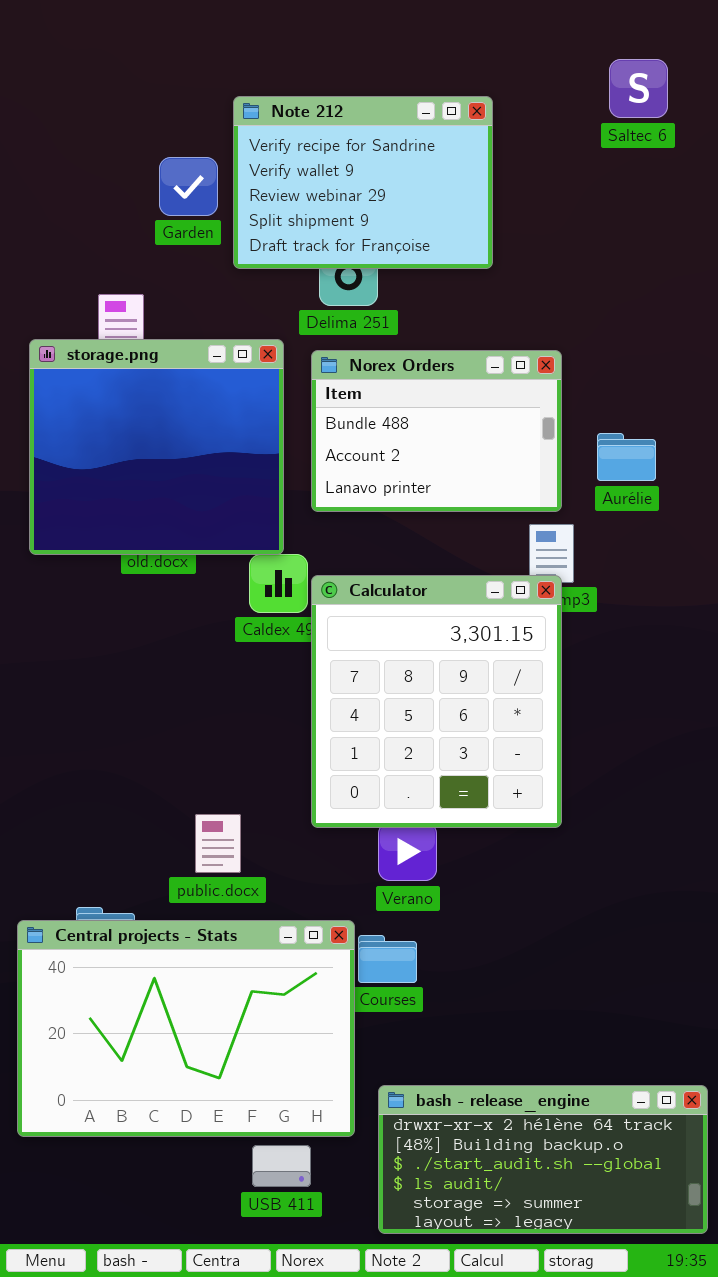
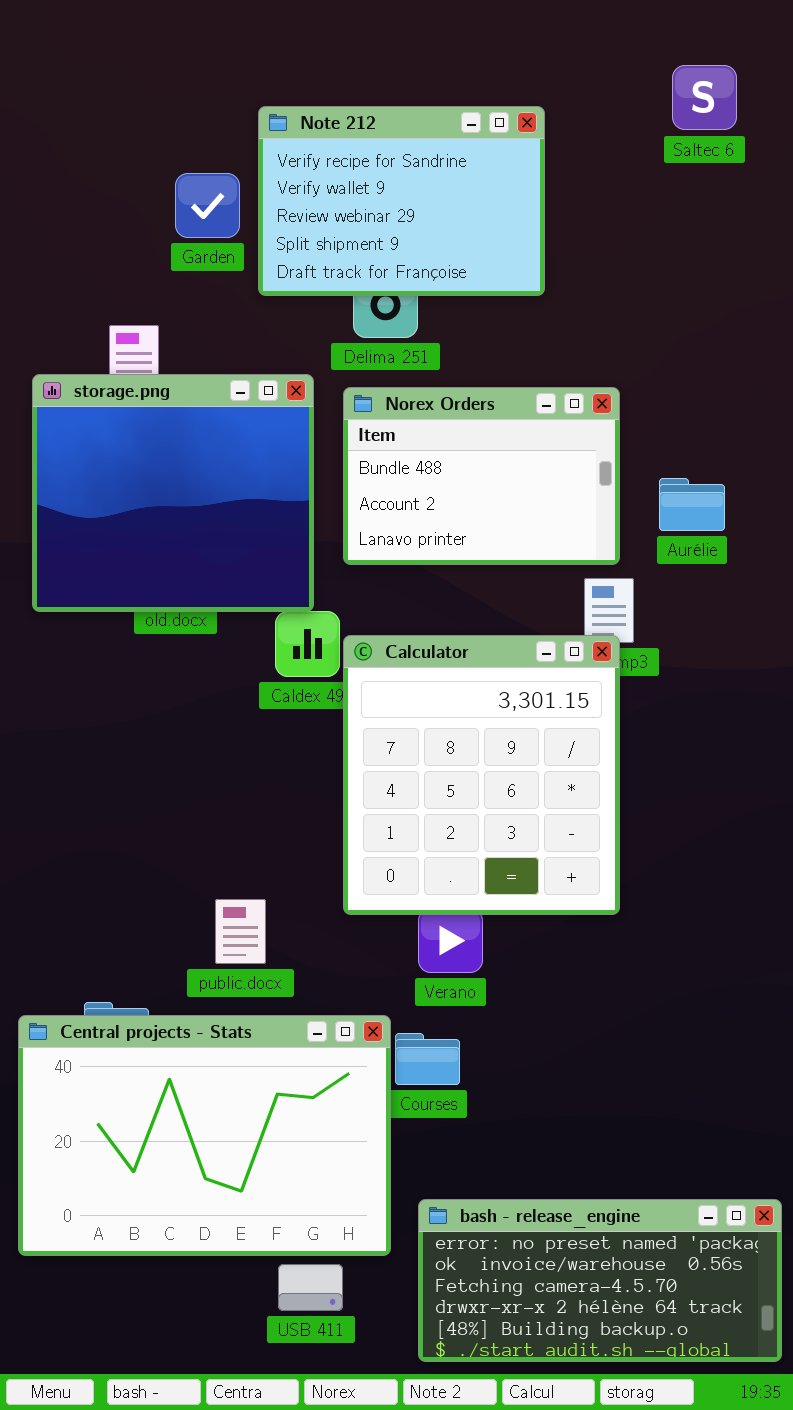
bash - release_engine: [378,1085,708,1234] -> [418,1199,782,1362], scrolled up 3 rows

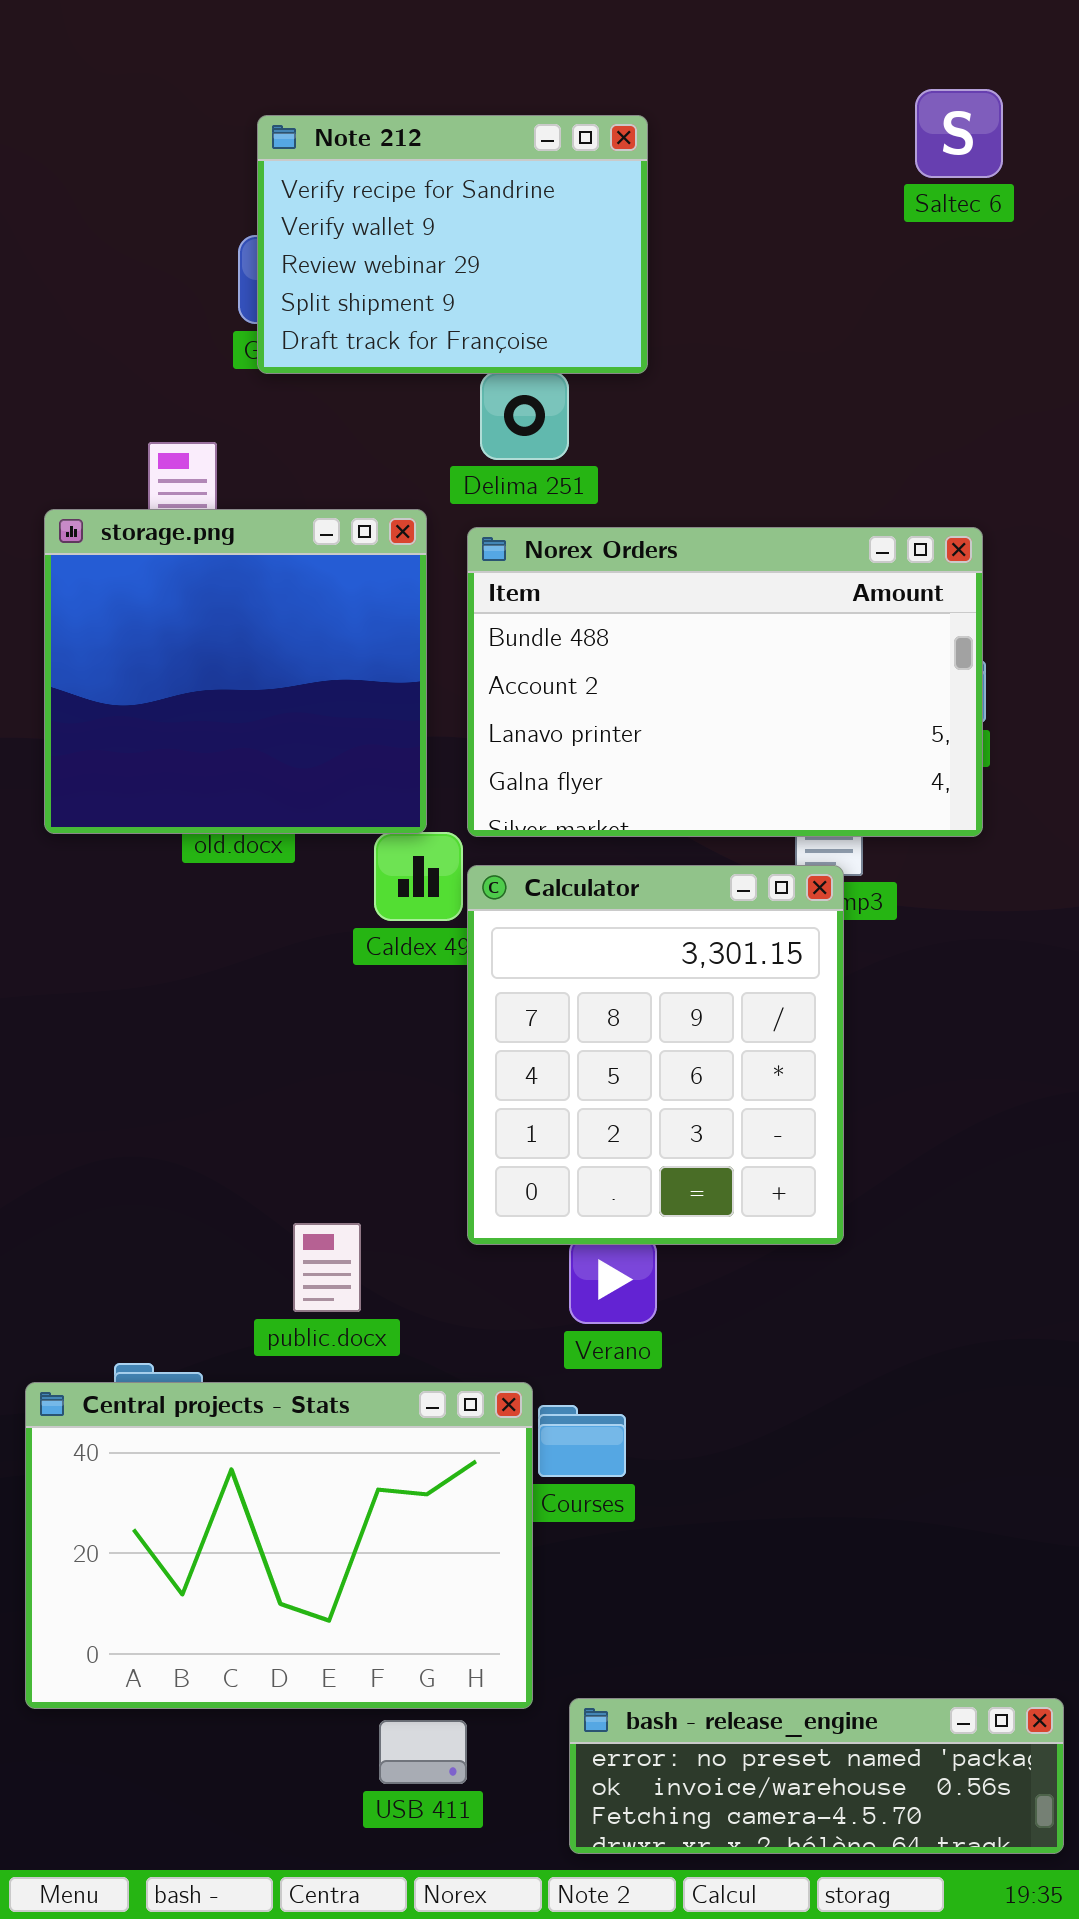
Note 212: [258,106,545,296] -> [257,115,648,374], moved
Norex Orders: [343,387,620,565] -> [467,527,983,837], resized
bash - release_engine: [418,1199,782,1362] -> [569,1698,1064,1854], resized

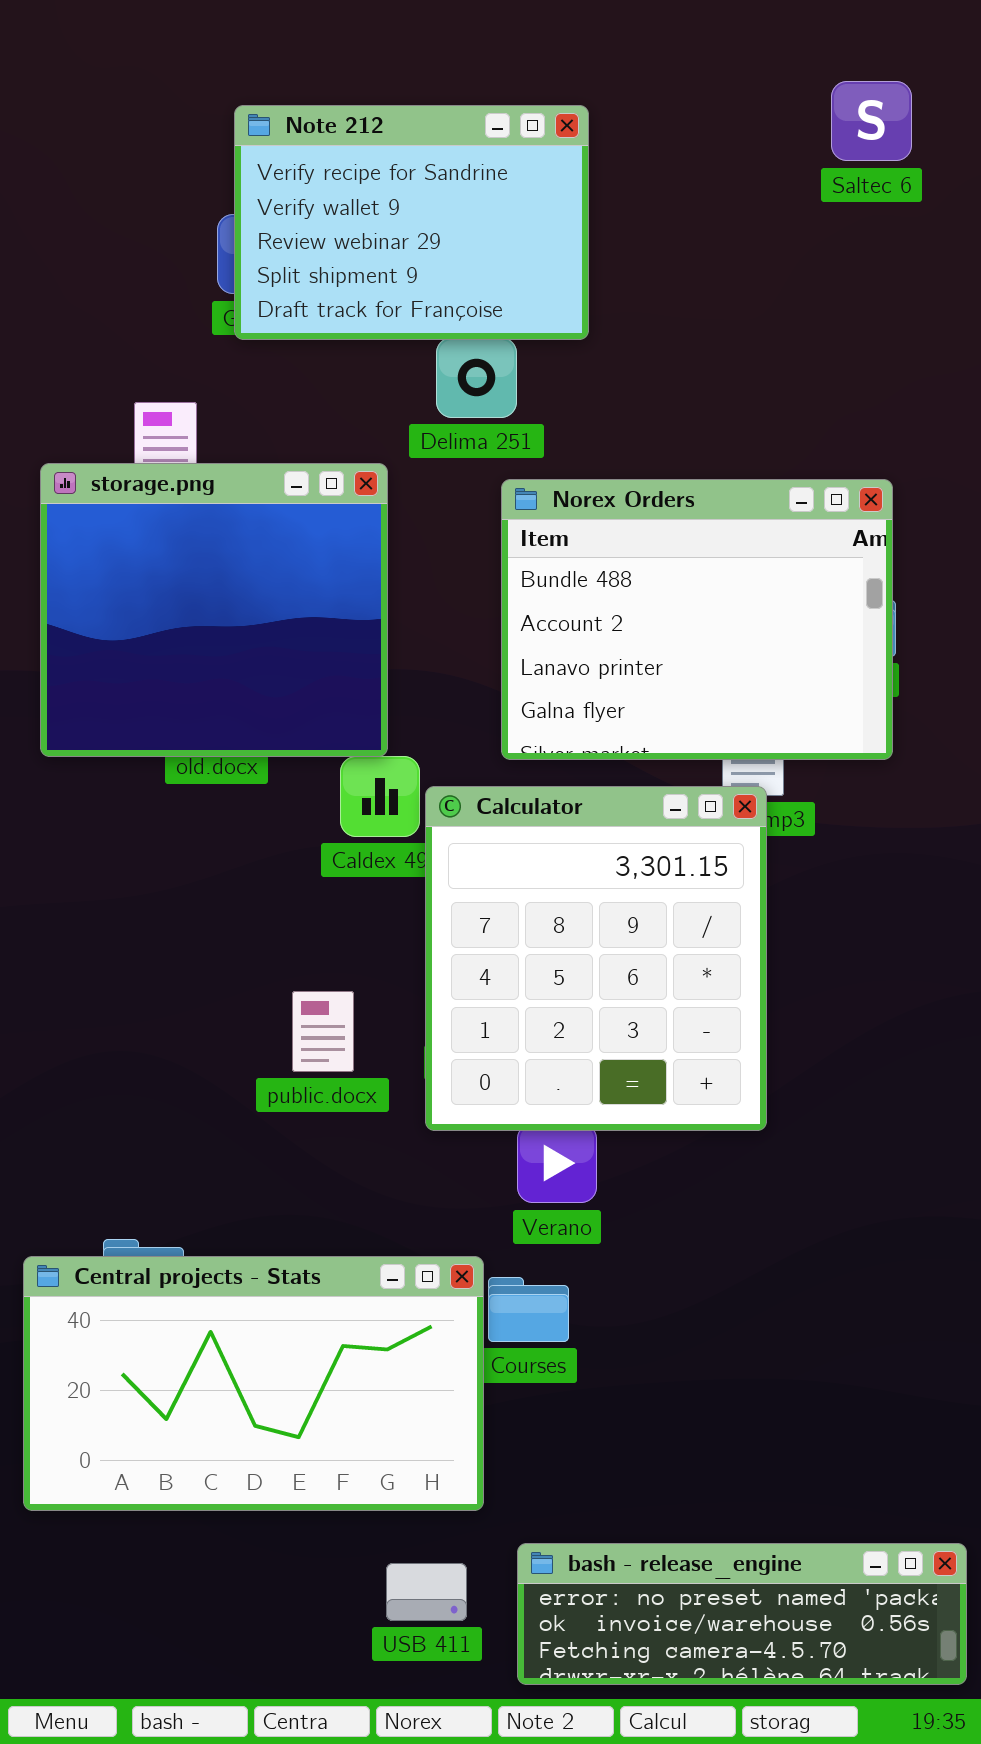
Norex Orders: [467,527,983,837] -> [501,479,893,760], resized
public.docx: [293,1223,361,1312] -> [292,991,354,1072], moved
Central projects - Stats: [25,1382,533,1709] -> [23,1256,484,1511], resized
USB 411: [379,1720,467,1784] -> [386,1563,467,1621], moved

